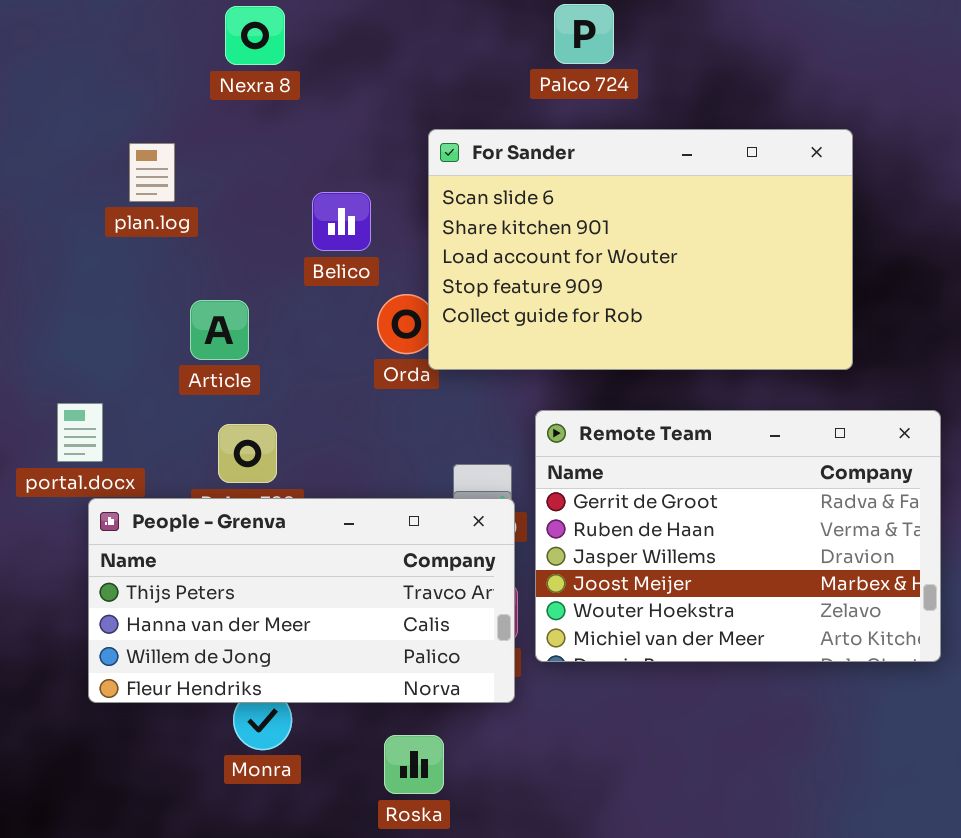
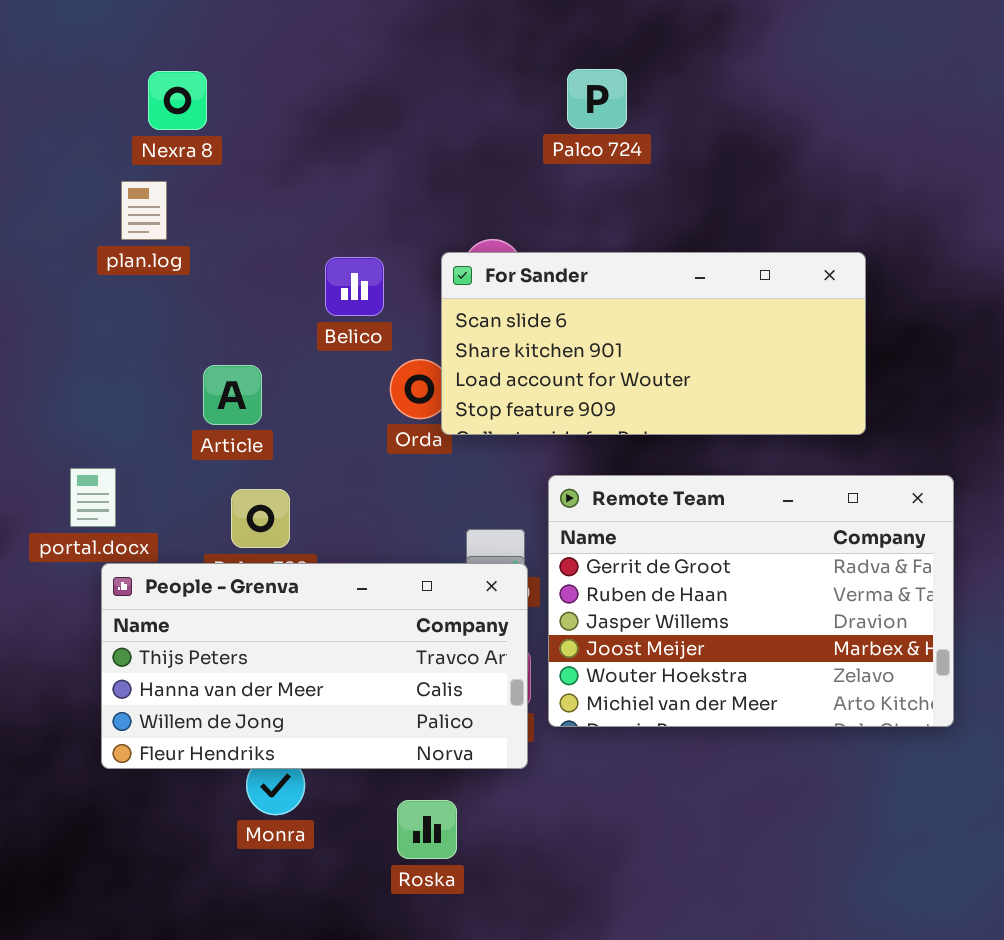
Nexra 8: [225,6,285,65] -> [148,71,207,130], moved
For Sander: [428,129,853,370] -> [441,252,866,435], resized
plan.log: [129,143,175,202] -> [121,181,167,240], moved

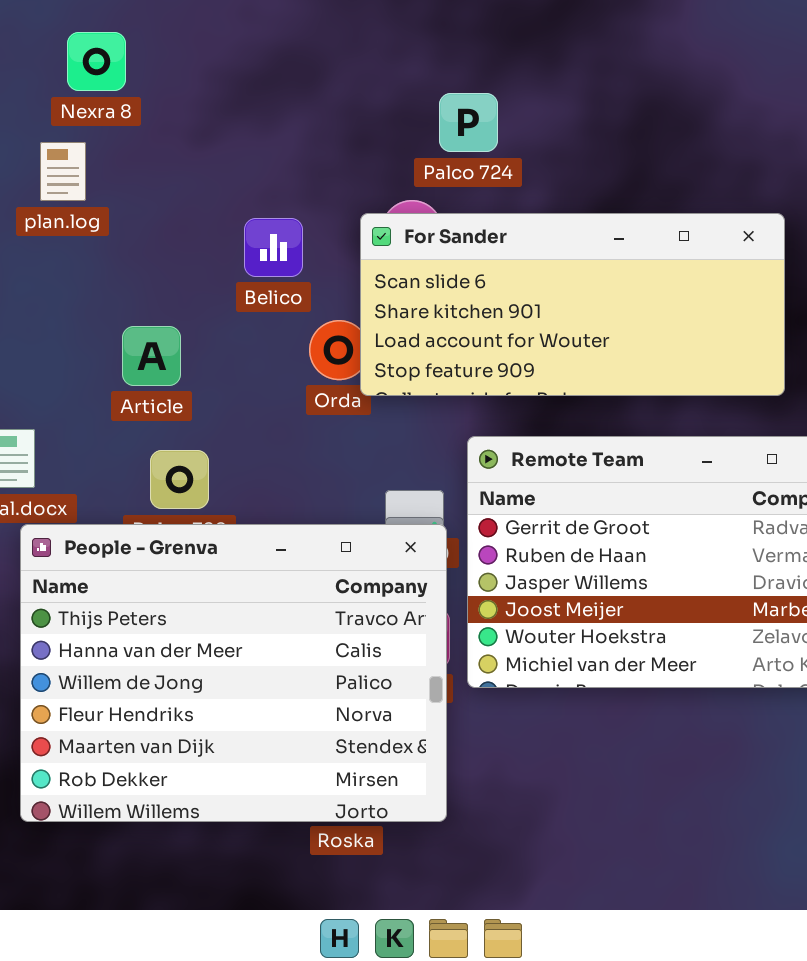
Palco 724: [567,69,627,129] -> [439,93,498,152], moved
People - Grenva: [101,563,528,769] -> [20,524,447,822], resized

